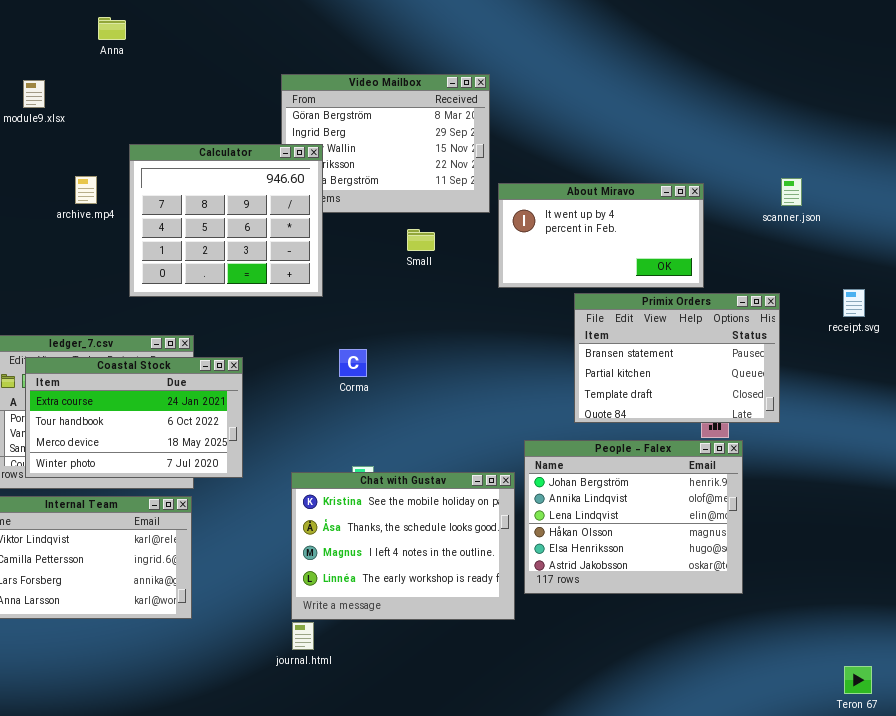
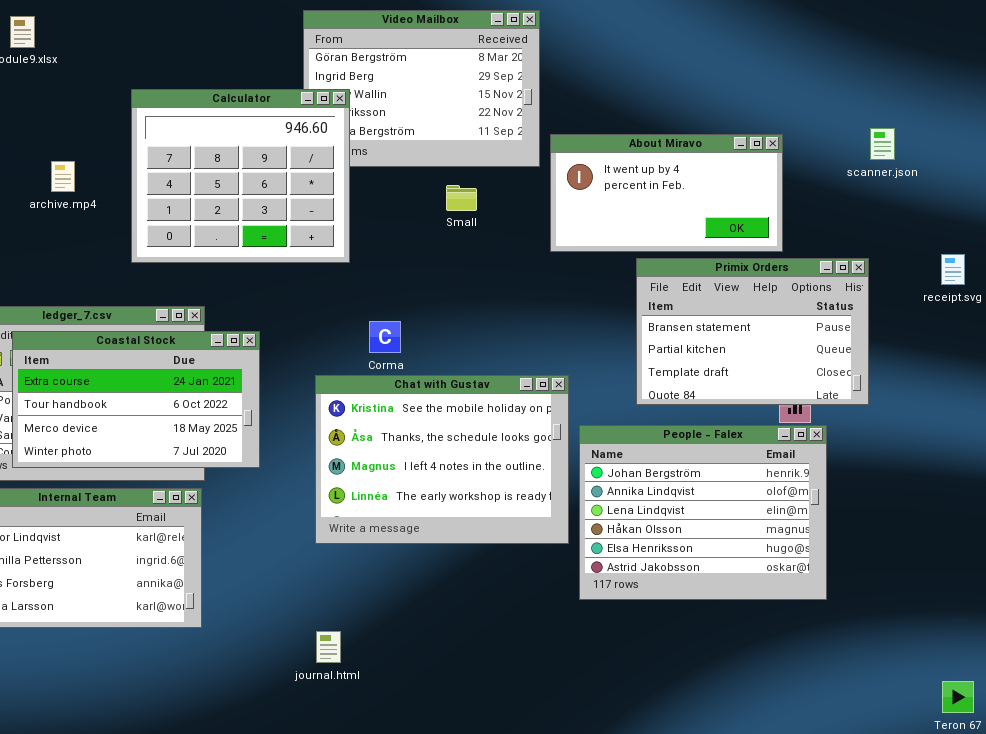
archive.mp4: [75,176,97,204] -> [51,161,75,192], moved
Chat with Gustav: [291,472,515,620] -> [315,375,569,544], moved

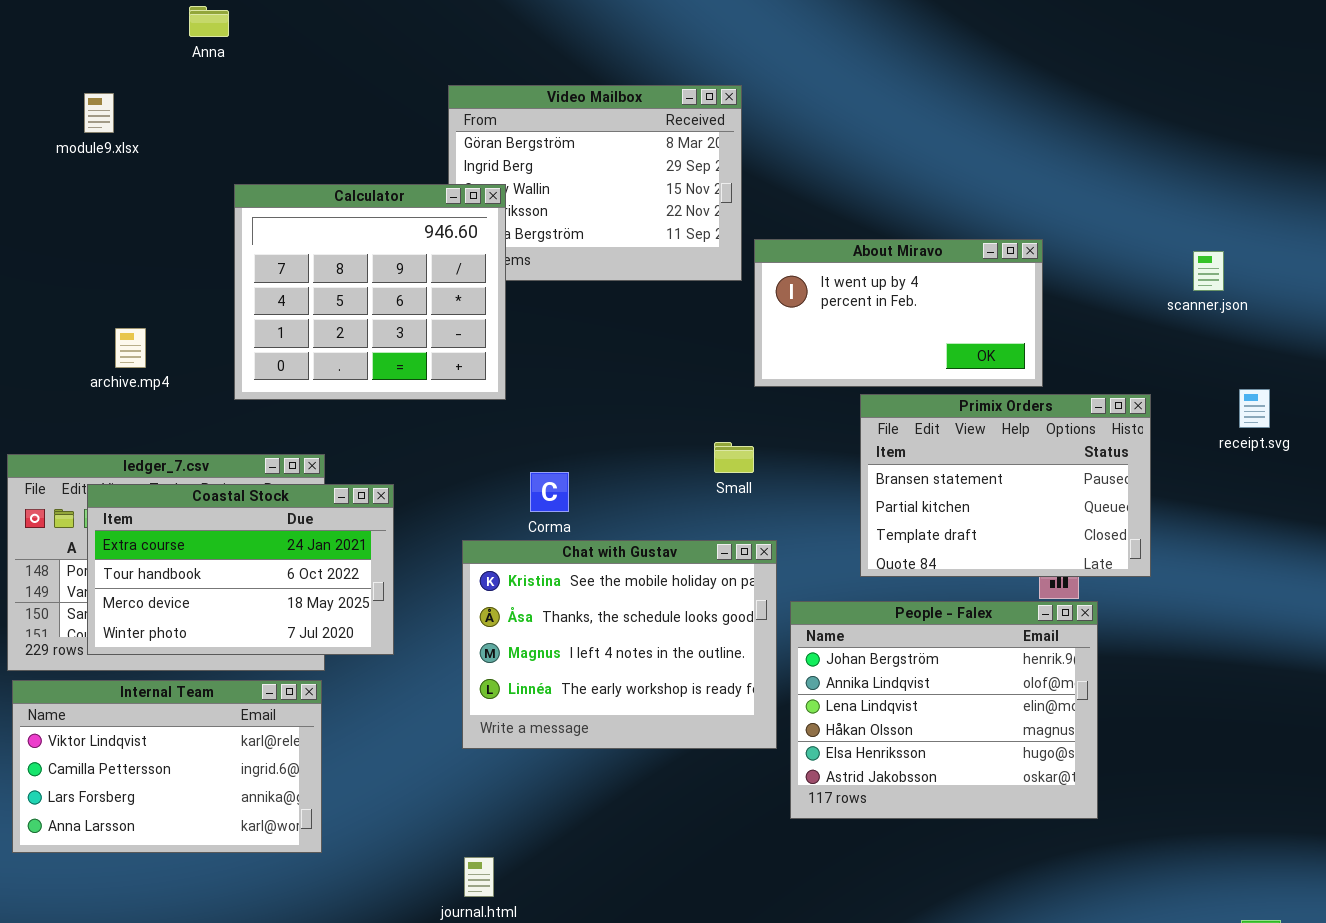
scanner.json: [870,128,895,160] -> [1193,251,1224,291], moved
archive.mp4: [51,161,75,192] -> [115,328,146,368], moved
Small: [446,185,477,211] -> [714,442,754,473], moved

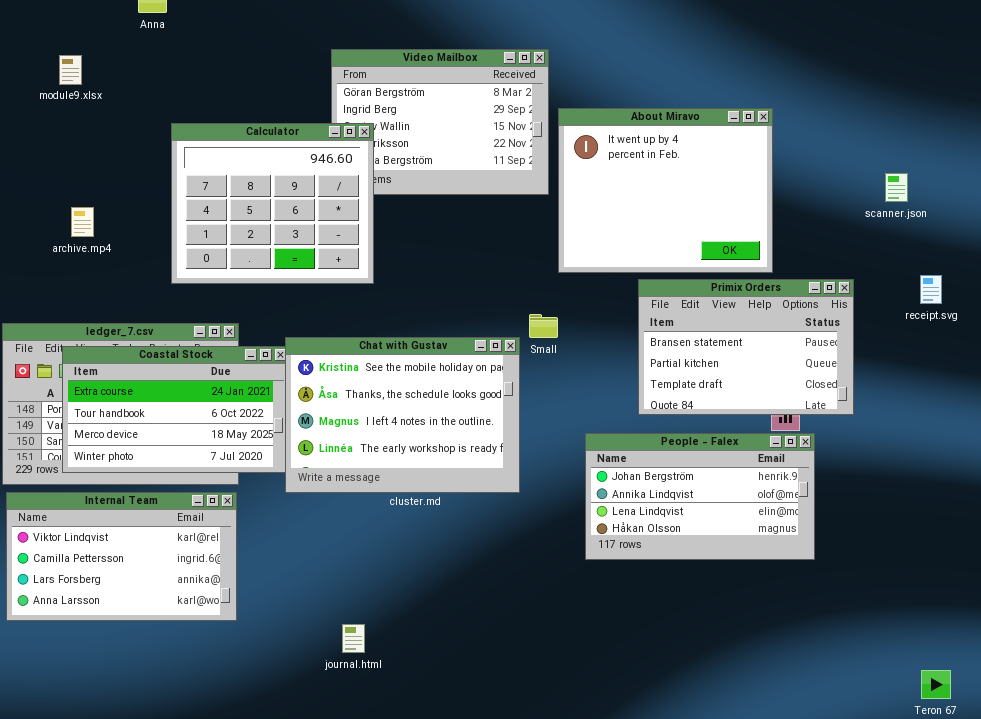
About Miravo: [754,239,1043,387] -> [558,108,773,273], resized
archive.mp4: [115,328,146,368] -> [71,207,94,237], moved
Chat with Gustav: [462,540,777,749] -> [285,337,520,493], moved
People - Falex: [790,601,1098,819] -> [585,433,815,560], resized

